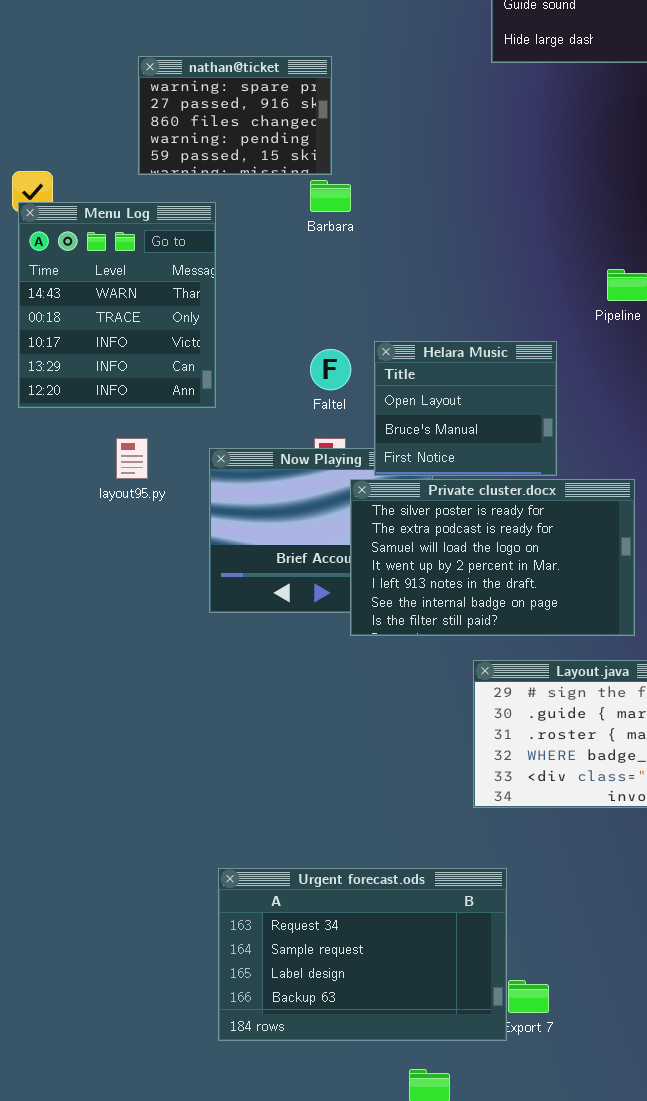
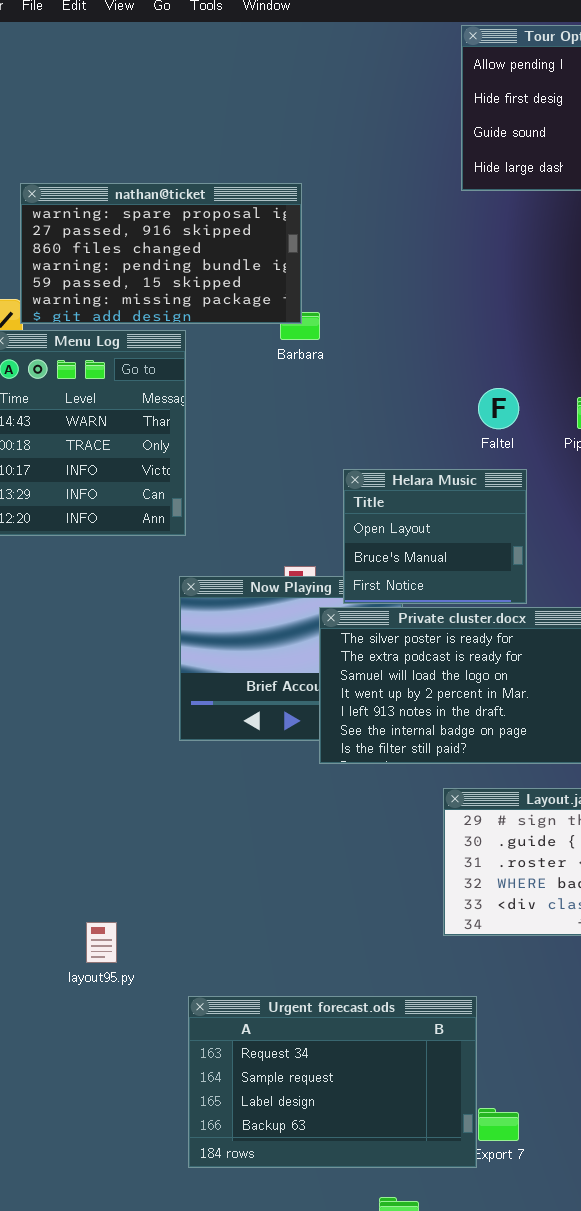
nathan@ticket: [138,56,332,175] -> [20,183,302,324], resized
Faltel: [310,349,351,390] -> [478,388,519,429], moved
layout95.py: [116,438,148,479] -> [86,922,117,963], moved

